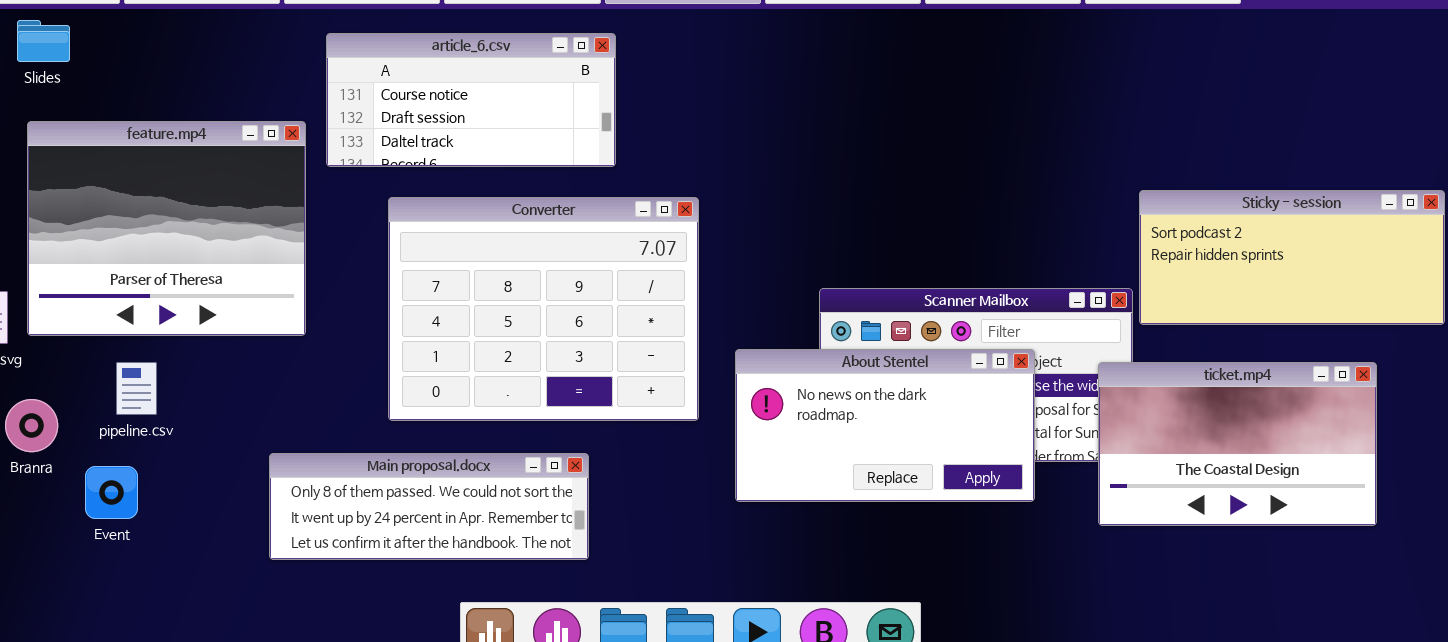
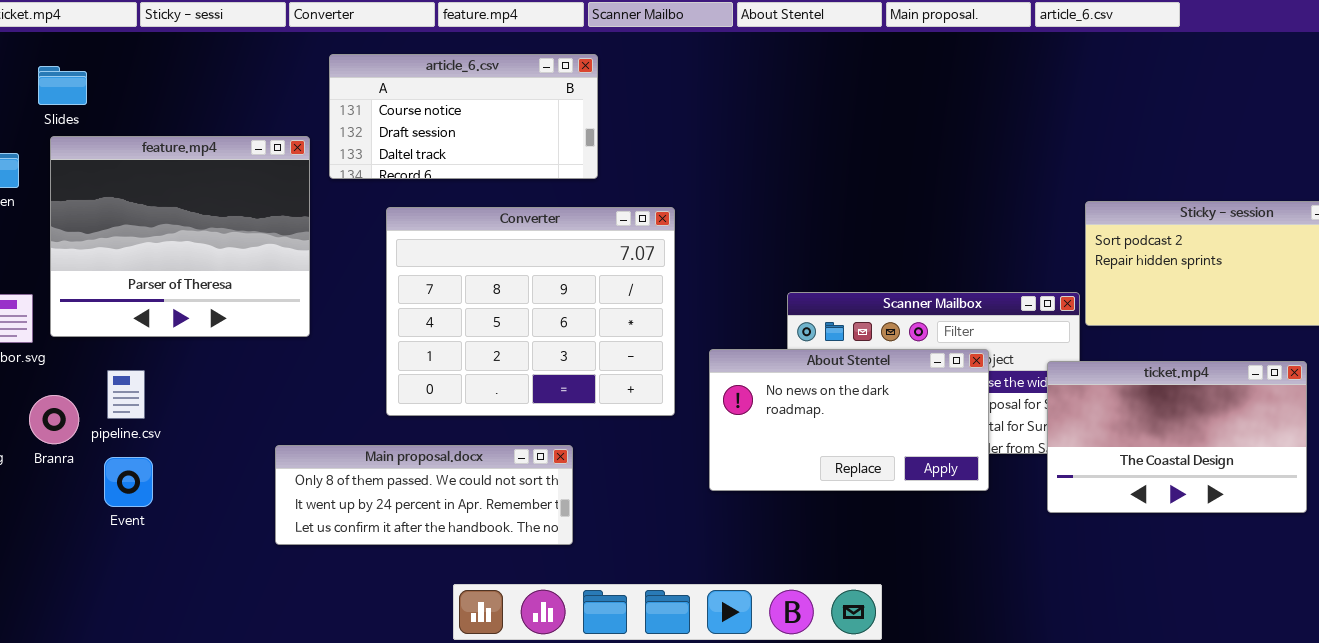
Slides: [17,20,70,62] -> [38,66,87,105], moved
pipeline.csv: [116,362,157,415] -> [107,370,145,419], moved

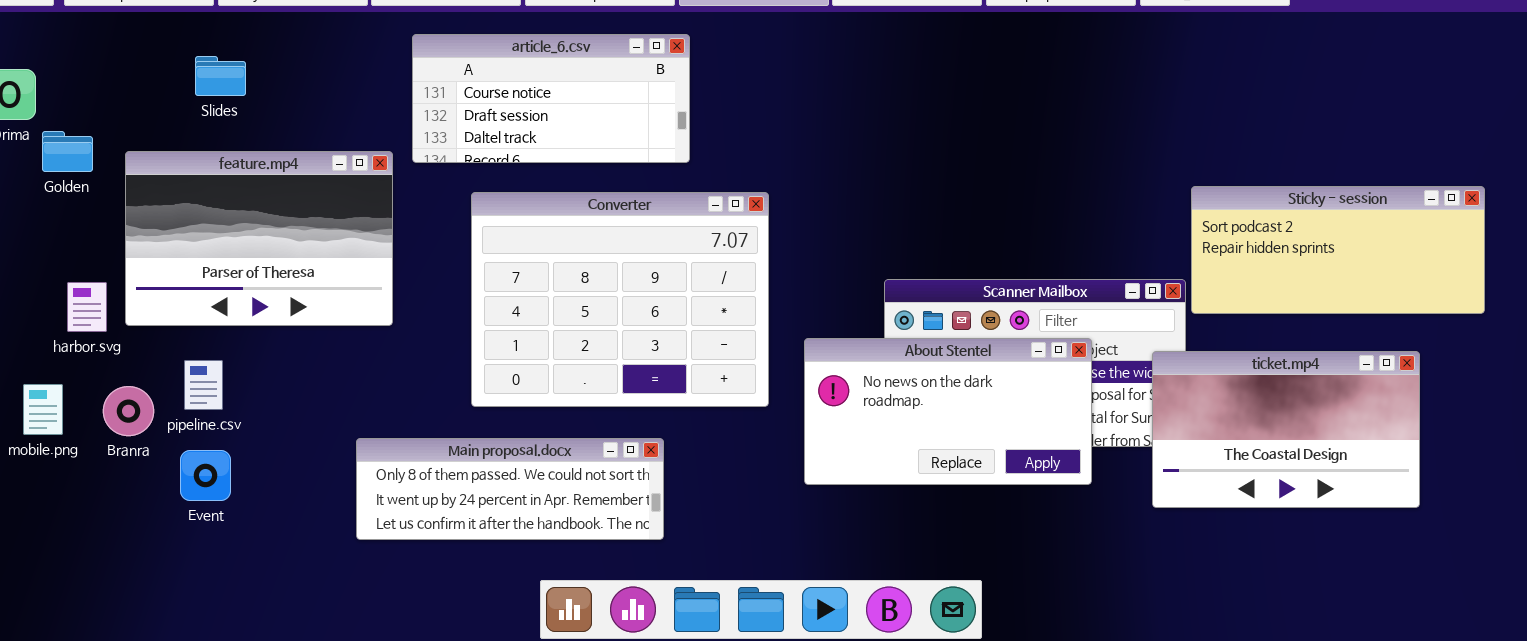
Slides: [38,66,87,105] -> [195,56,246,96], moved
feature.mp4: [50,136,310,337] -> [125,151,393,326], resized

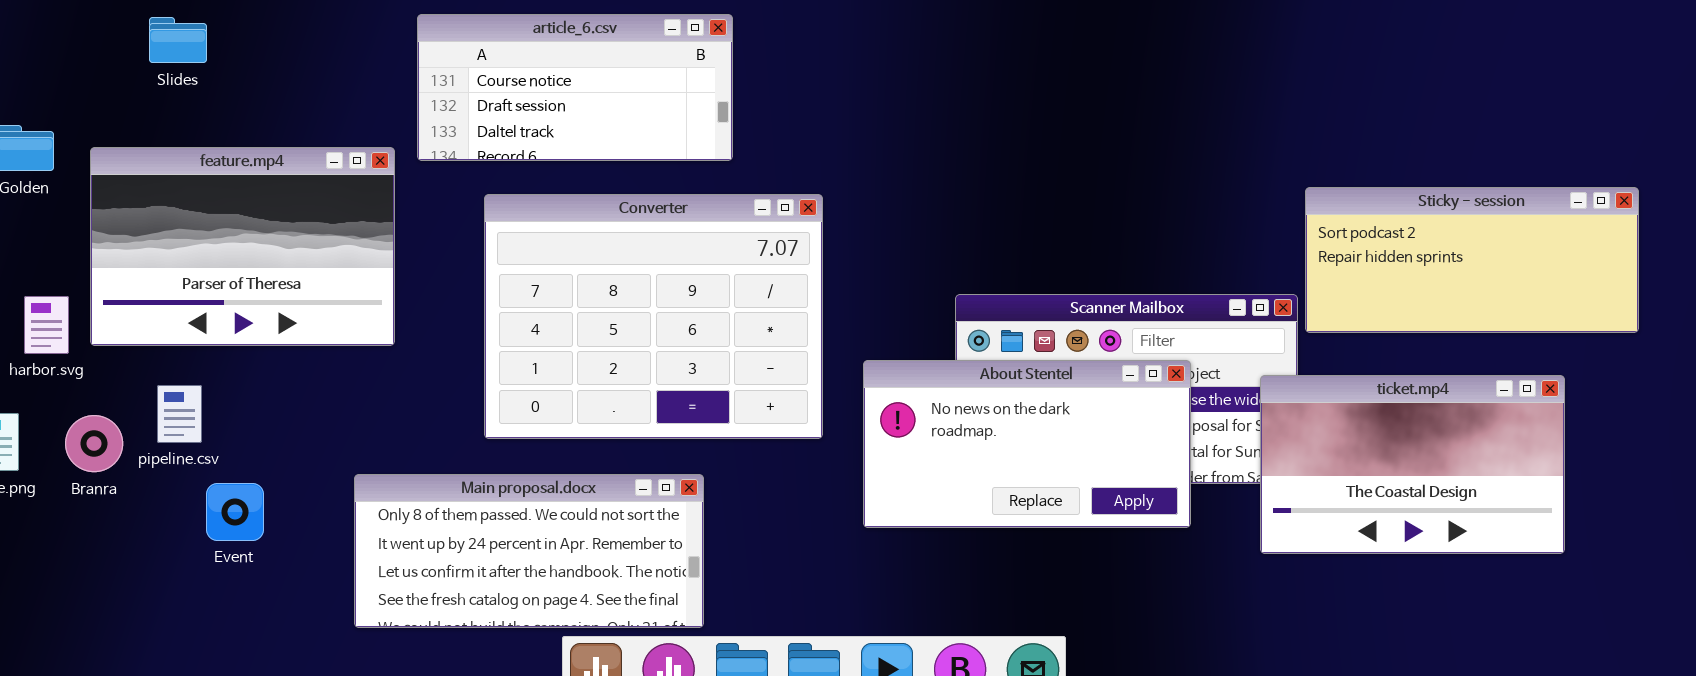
Slides: [195,56,246,96] -> [149,17,207,63], moved
Main proposal.docx: [356,438,664,540] -> [354,474,704,628], resized
Event: [180,450,231,501] -> [206,483,264,541], moved

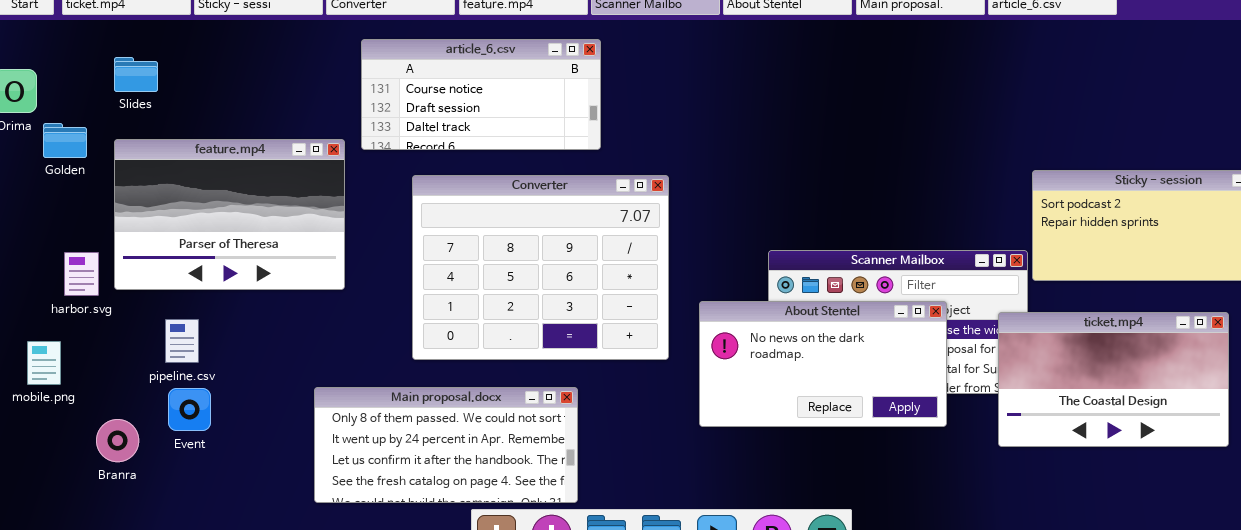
Slides: [149,17,207,63] -> [114,57,158,92], moved
Branra: [65,415,123,472] -> [96,419,139,462], moved
Event: [206,483,264,541] -> [168,388,211,431], moved

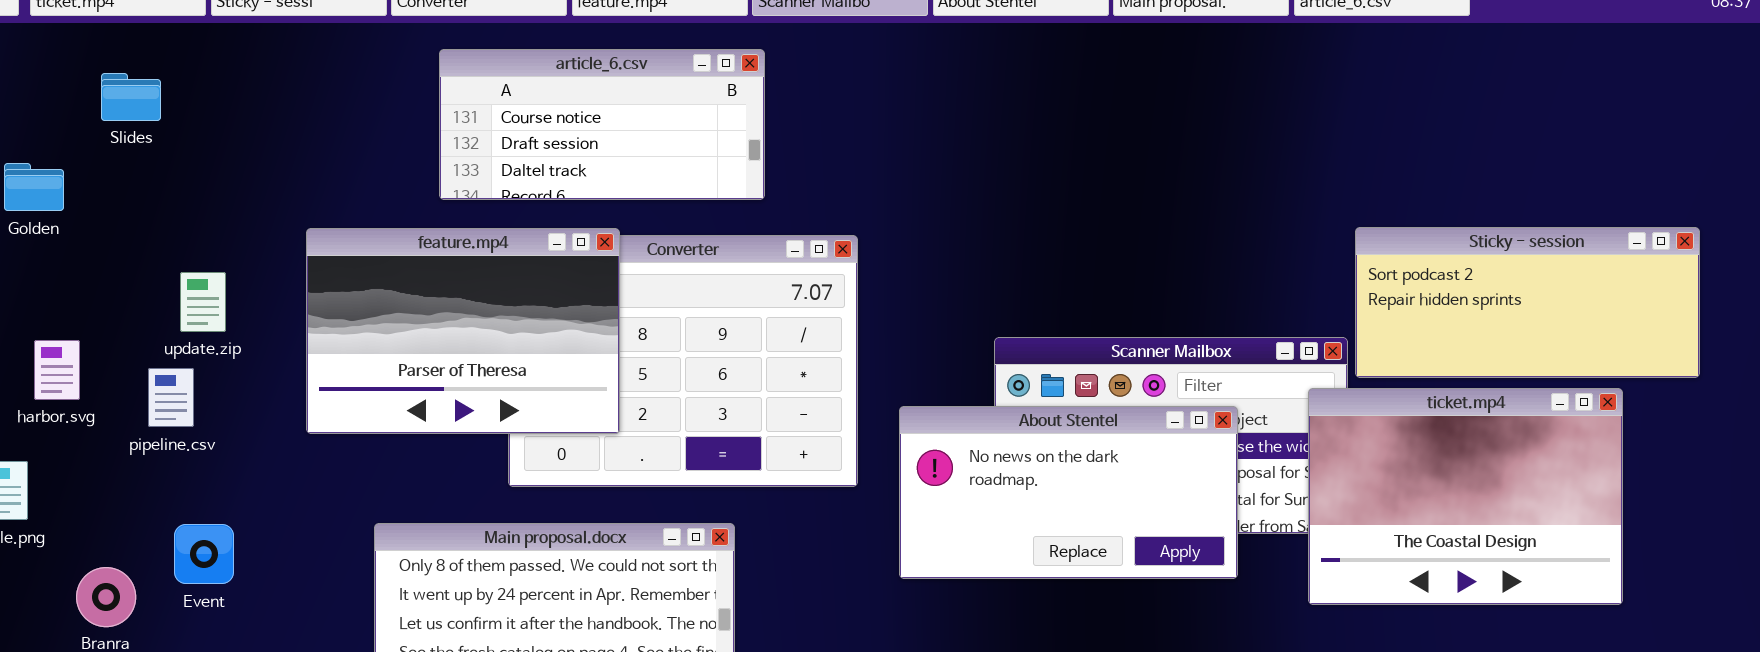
feature.mp4: [114,139,345,290] -> [306,228,620,434], moved
ticket.mp4: [998,312,1229,447] -> [1308,388,1623,605], resized
pipeline.csv: [165,319,199,363] -> [148,368,194,427], moved

